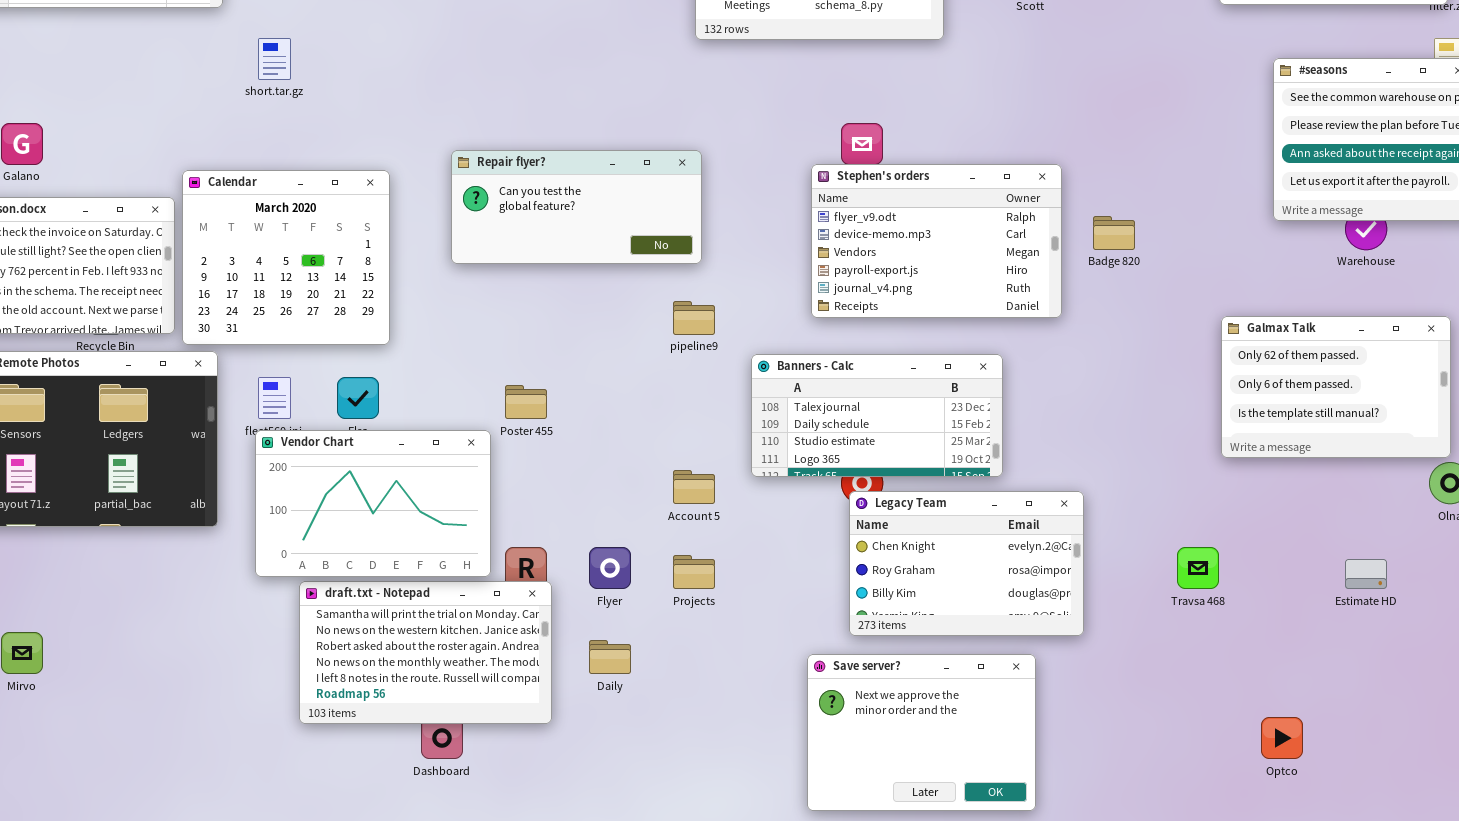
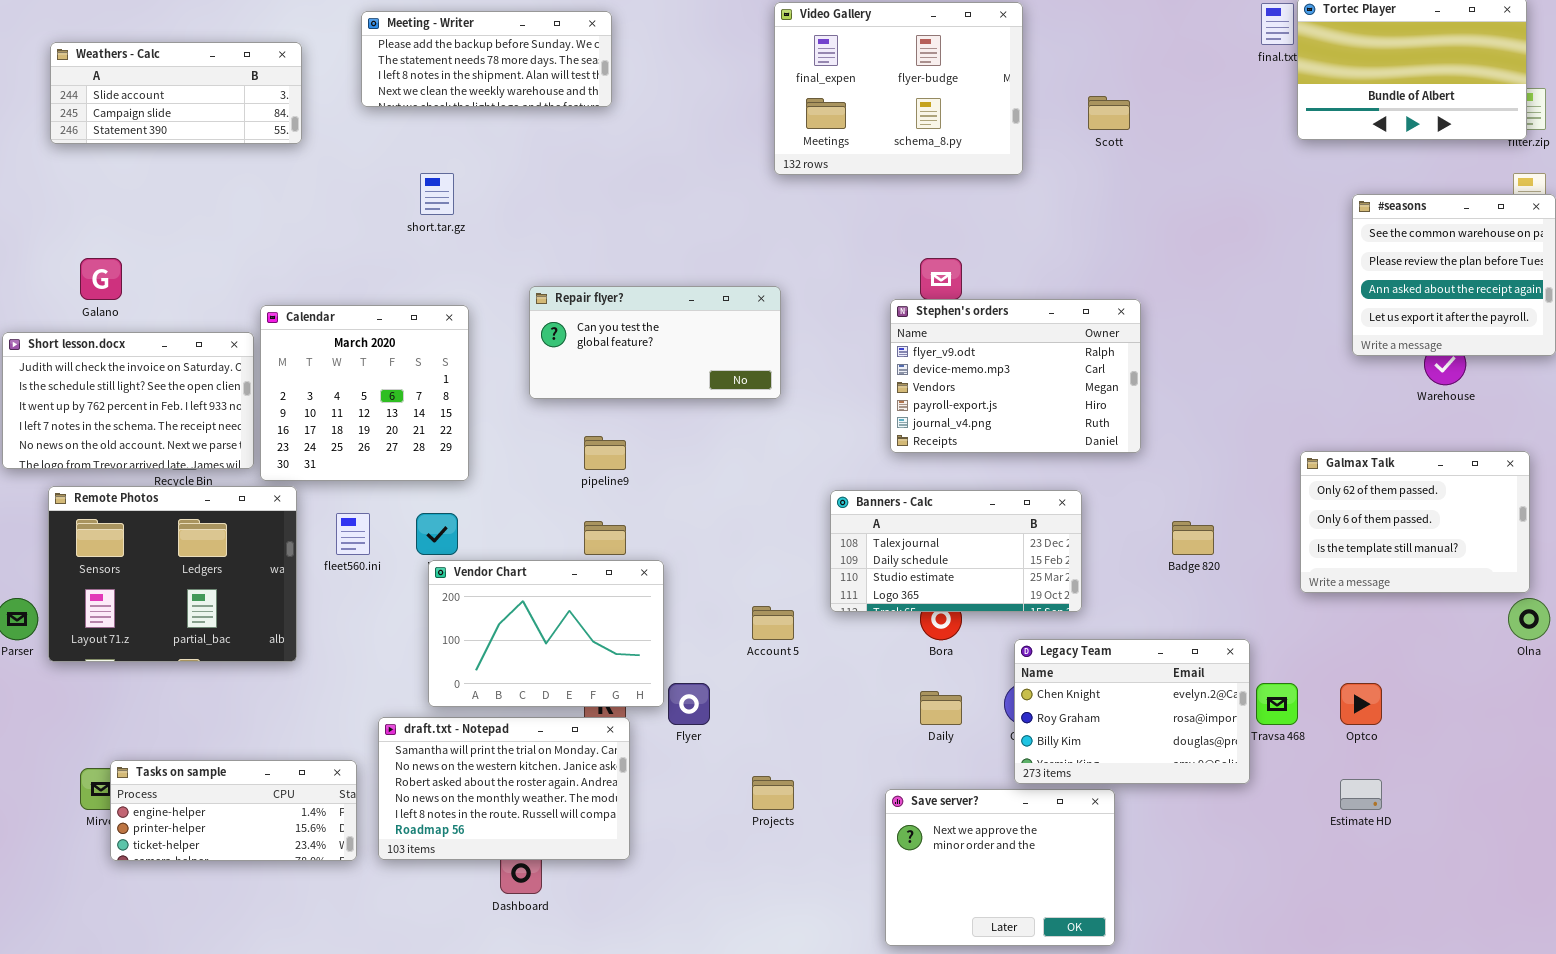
short.tar.gz: [258,38,291,80] -> [420,173,454,215], moved
Badge 820: [1093,216,1135,250] -> [1172,521,1214,555], moved
pipeline9: [673,301,715,335] -> [584,436,626,470], moved
Vendor Chart: [255,430,491,577] -> [428,560,664,707], moved
Legacy Team: [849,491,1084,636] -> [1014,639,1250,784], moved
Projects: [673,555,715,589] -> [752,776,794,810], moved
Estimate HD: [1345,559,1387,589] -> [1340,779,1382,810], moved
Tasks on sample: none -> [110,760,357,861], opened
Daily: [589,640,631,674] -> [920,691,962,725], moved
Optco: [1261,717,1303,759] -> [1340,683,1382,725], moved

